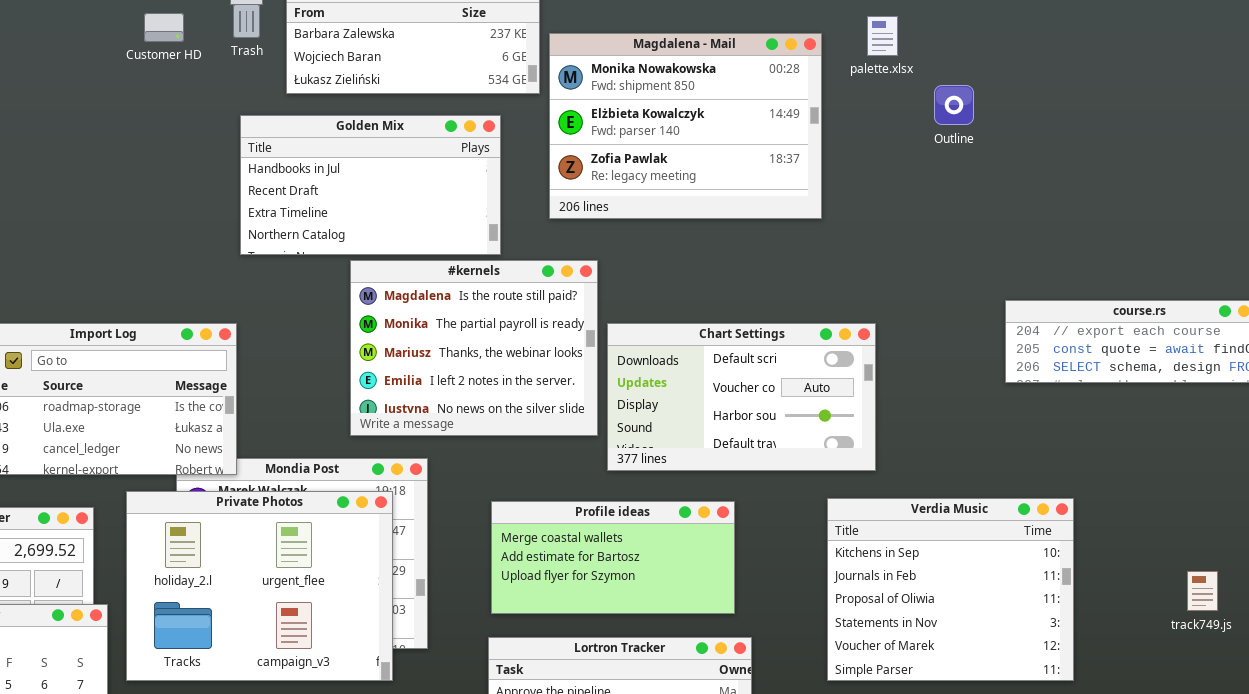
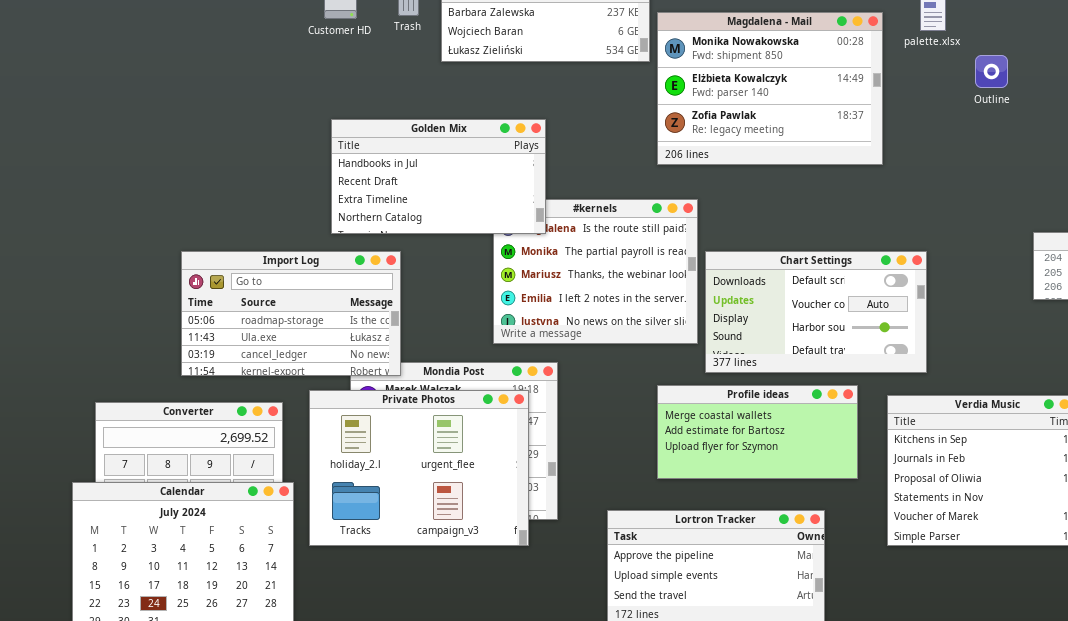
Golden Mix: [240,115,501,255] -> [331,119,546,234], moved
Profile ideas: [491,501,735,614] -> [657,385,858,479], moved

